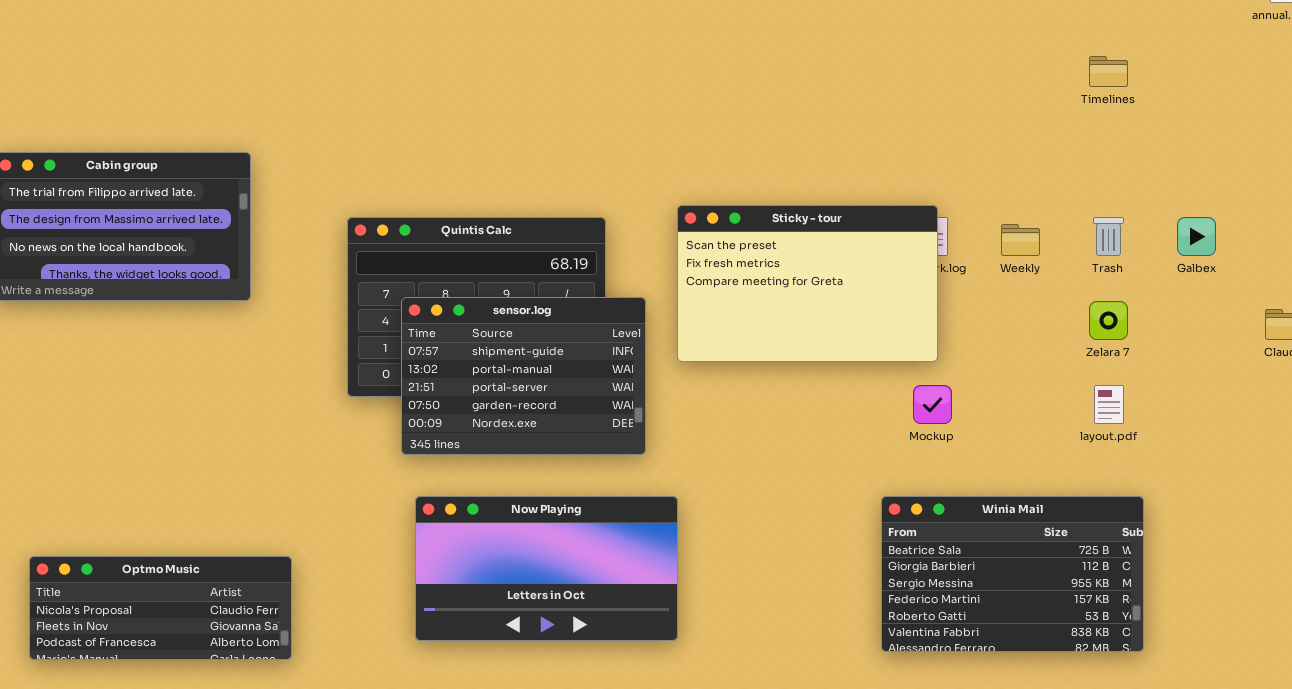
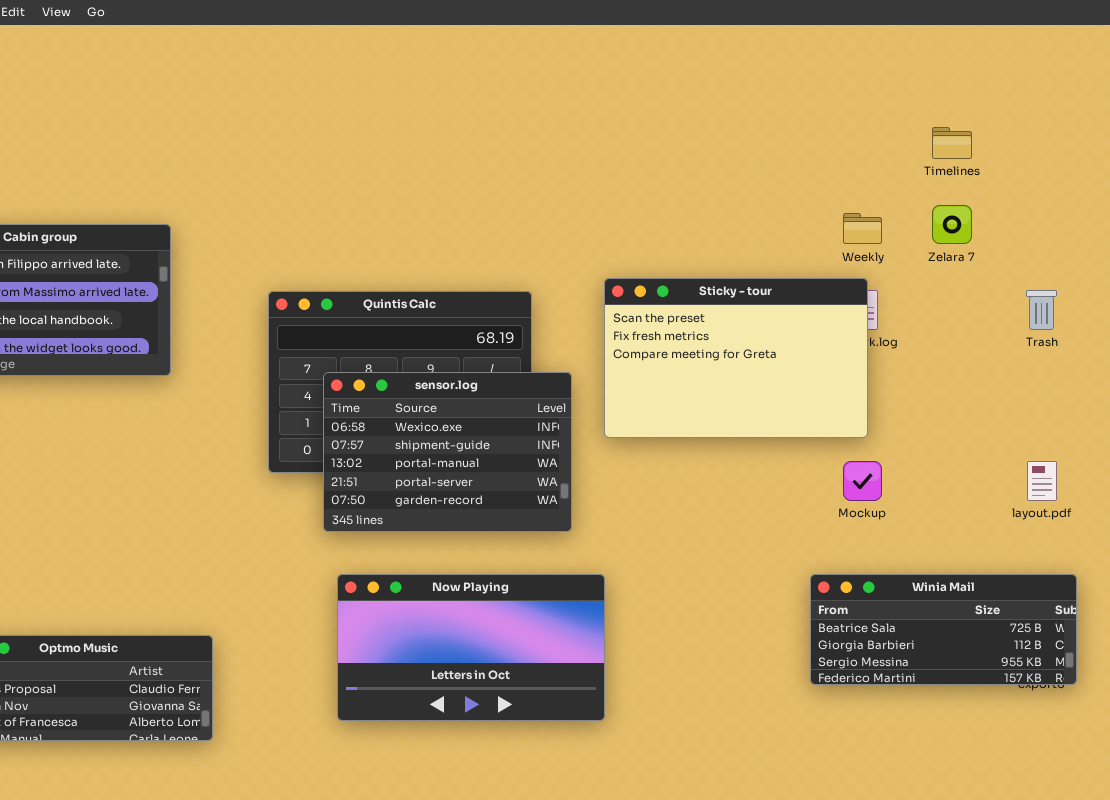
Timelines: [1089,56,1128,87] -> [932,127,972,159], moved
Weekly: [1001,224,1040,256] -> [843,213,882,244], moved
sensor.log: [401,297,646,455] -> [323,372,572,532], scrolled up 1 row
Zelara 7: [1089,301,1128,340] -> [932,205,972,244], moved
Winia Mail: [881,496,1144,652] -> [810,574,1077,685], resized

